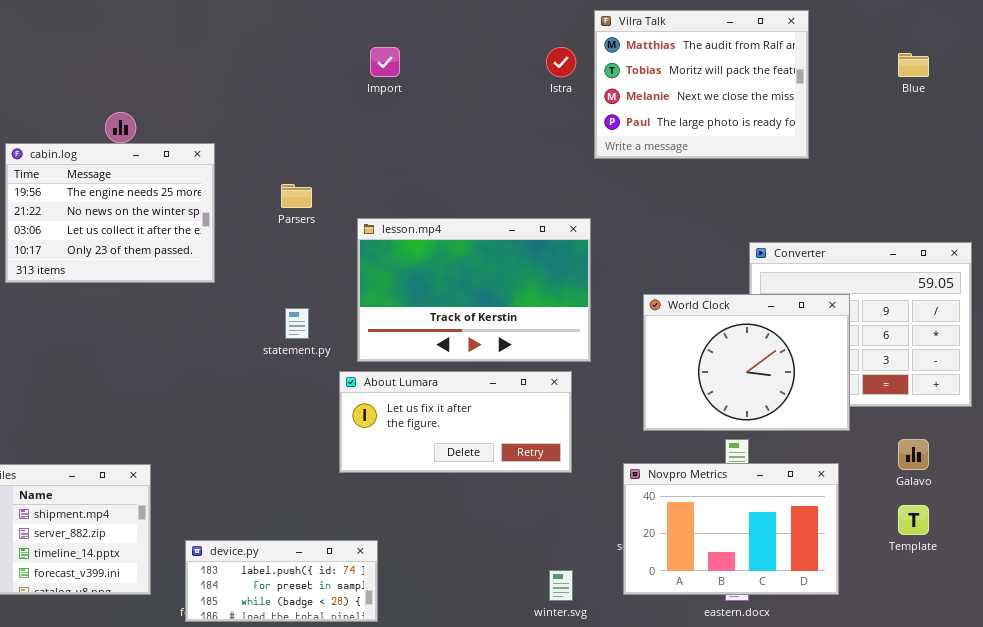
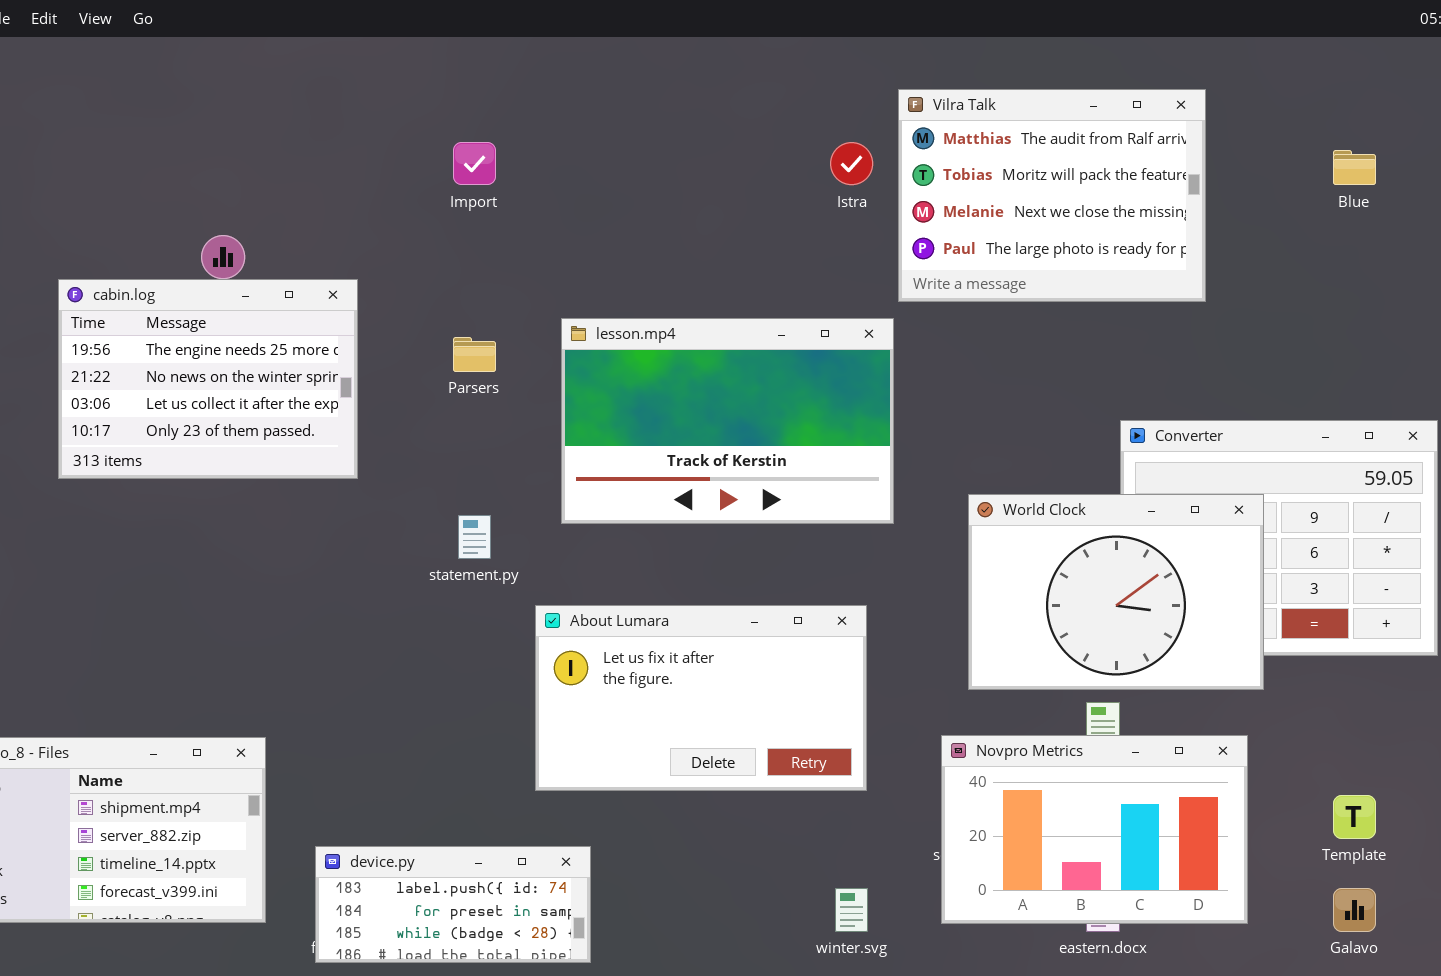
Import: [370,47,400,77] -> [453,142,496,185], moved
lesson.mp4: [357,218,591,362] -> [561,318,894,524], moved
About Lumara: [339,371,572,473] -> [535,605,867,791], resized
Galavo: [898,439,929,470] -> [1333,888,1376,932], moved

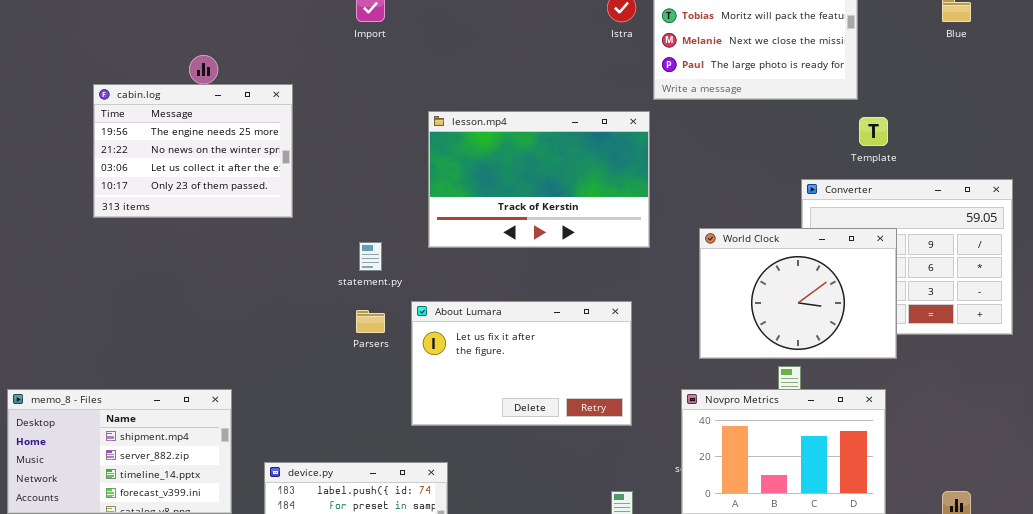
Parsers: [453,337,496,372] -> [356,310,385,333], moved
Template: [1333,795,1376,839] -> [859,117,888,146], moved

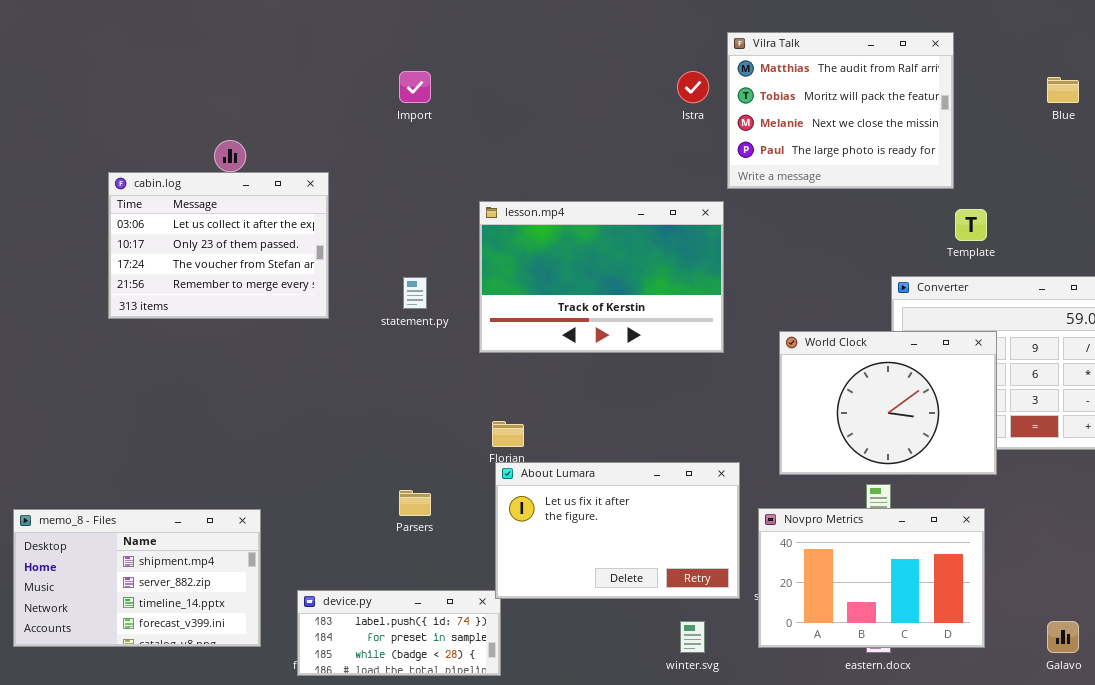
cabin.log: [93,84,293,218] -> [108,172,329,319], scrolled down 2 rows
statement.py: [359,242,382,271] -> [403,277,427,309], moved
About Lumara: [411,301,632,426] -> [495,462,740,599], moved
Parsers: [356,310,385,333] -> [399,490,431,516], moved

